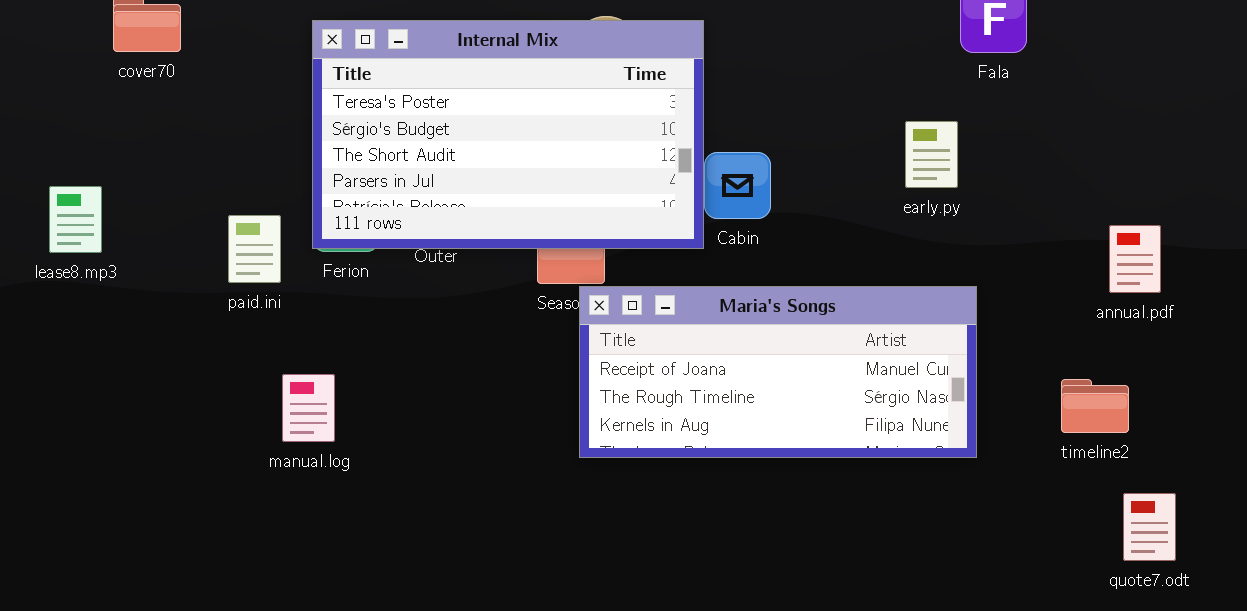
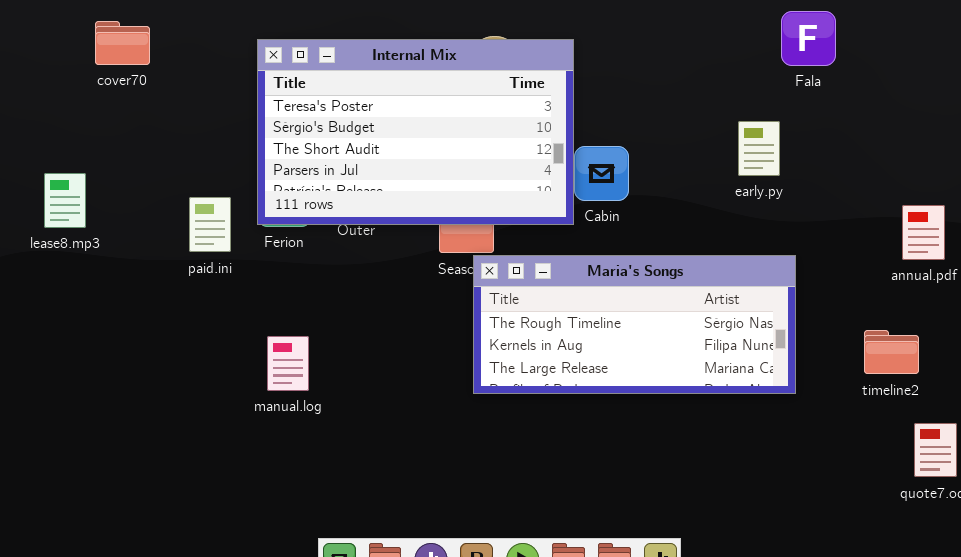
Maria's Songs: [579,286,977,458] -> [473,255,796,394], scrolled down 1 row
manual.log: [282,374,335,442] -> [267,336,309,391], moved

